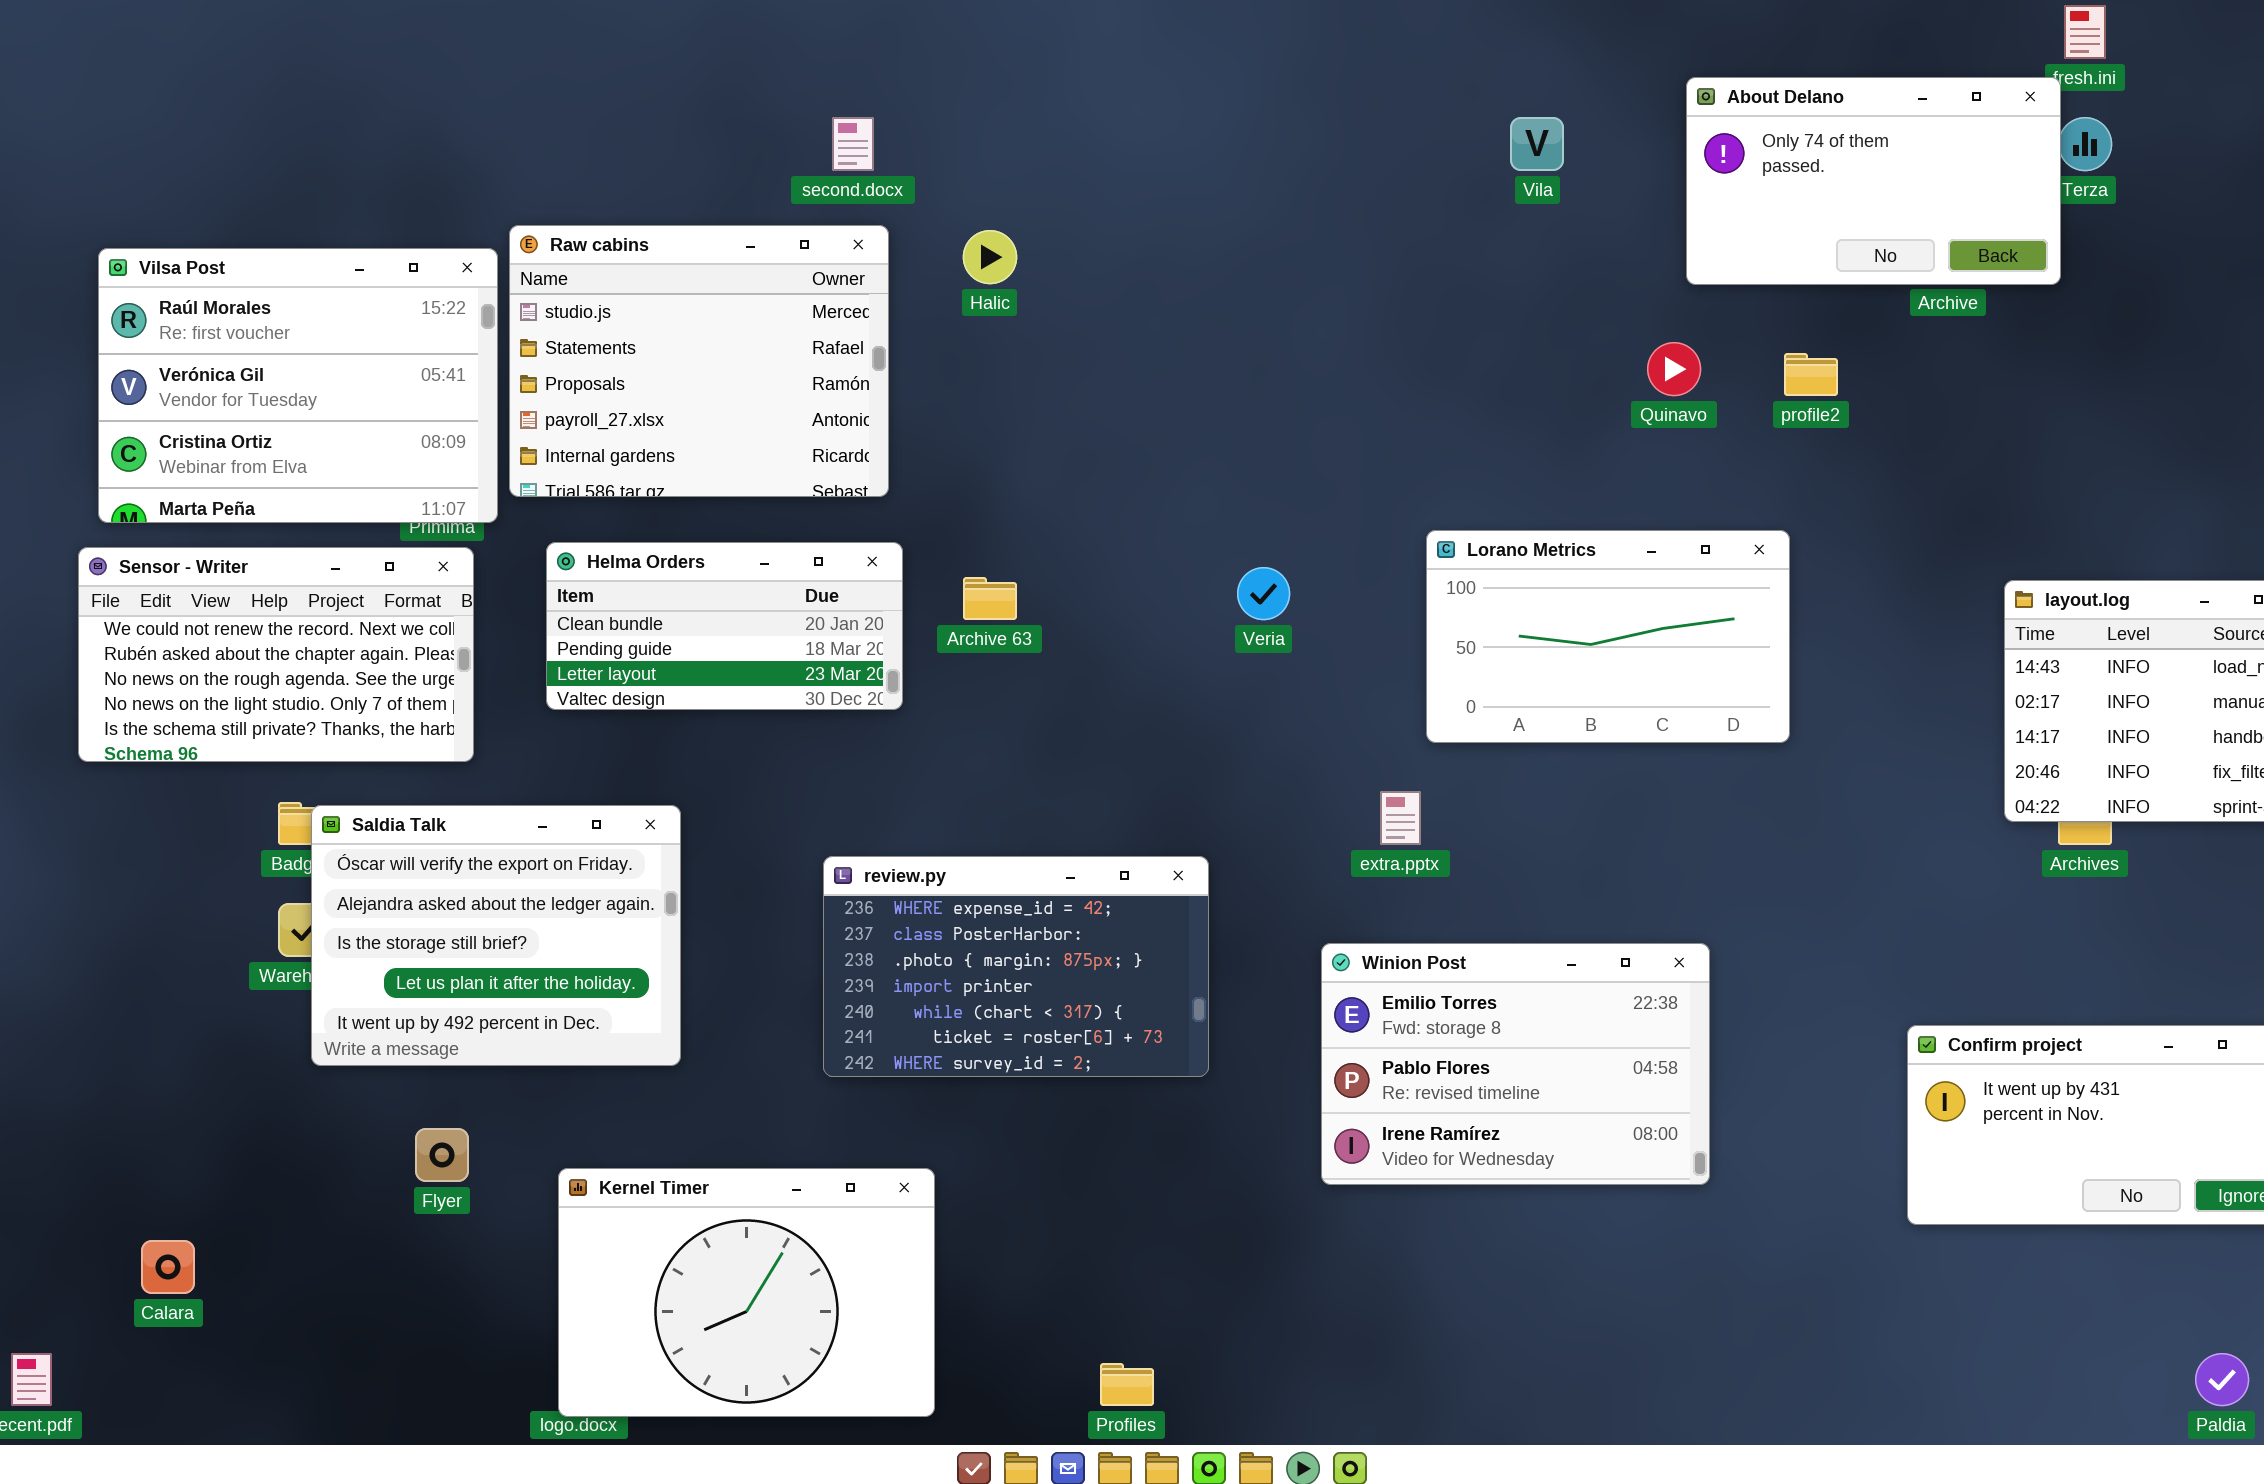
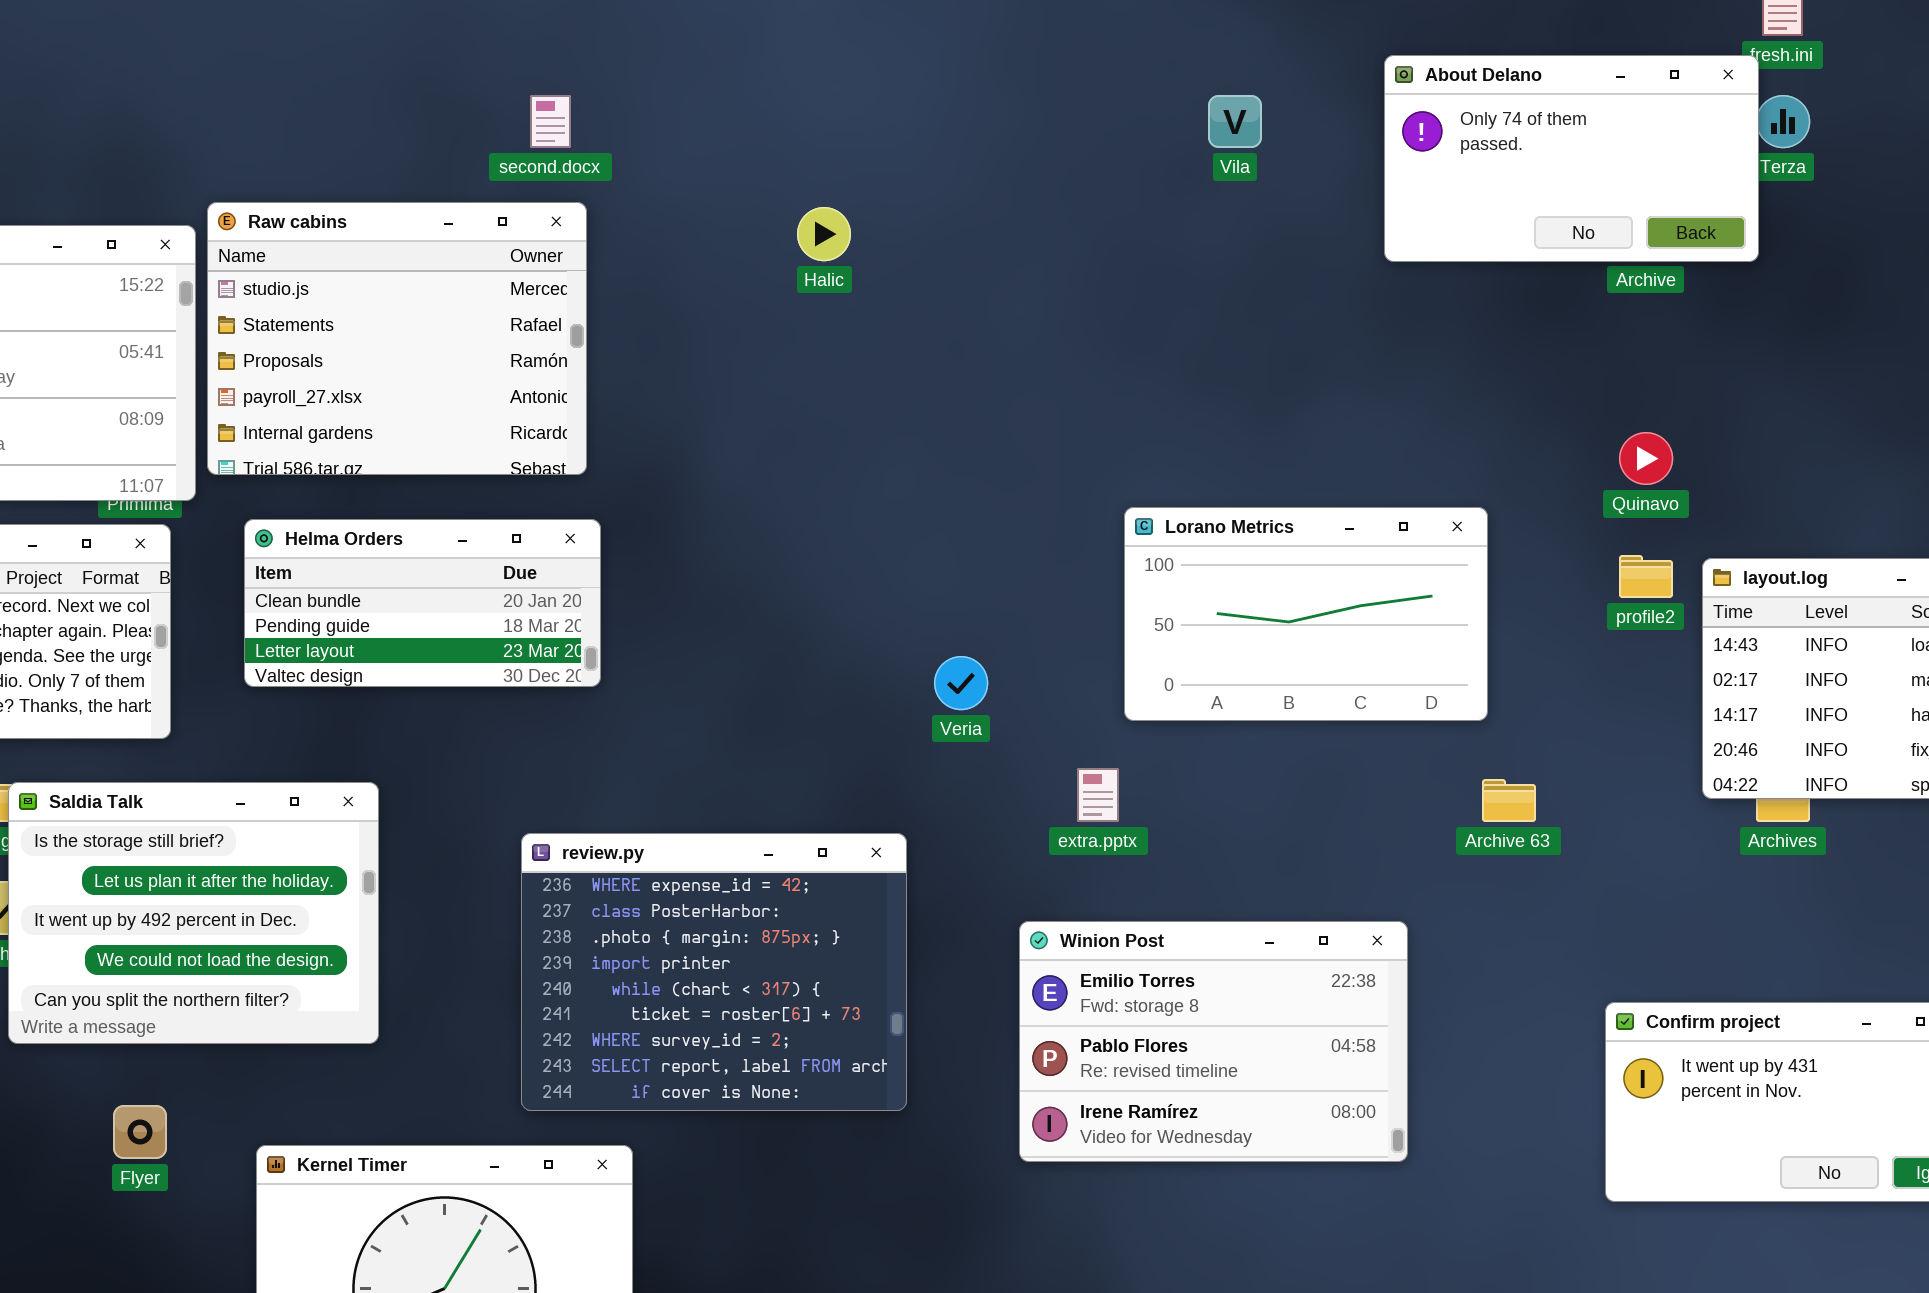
Halic: [963,230,1017,284] -> [797,207,851,261], moved
Quinavo: [1647,342,1701,396] -> [1619,432,1673,485], moved
profile2: [1784,353,1838,396] -> [1619,555,1673,598], moved
Veria: [1237,567,1290,620] -> [934,656,988,710], moved
Archive 63: [963,577,1017,620] -> [1482,779,1536,822], moved
Saldia Talk: [311,805,681,1066] -> [8,782,379,1044], scrolled down 2 rows
review.py: [823,856,1209,1077] -> [521,833,907,1111], resized

